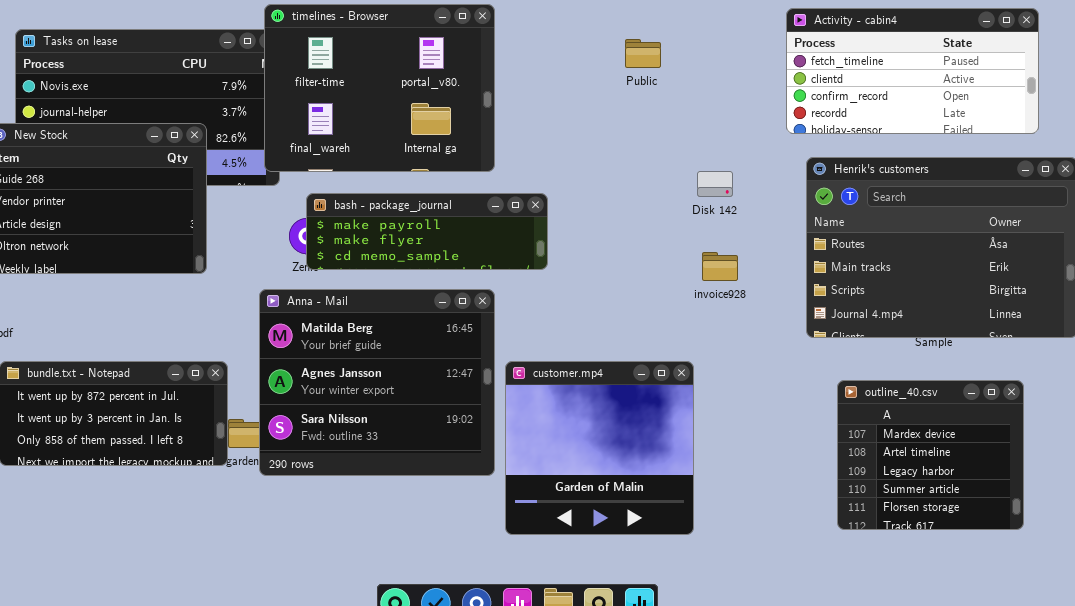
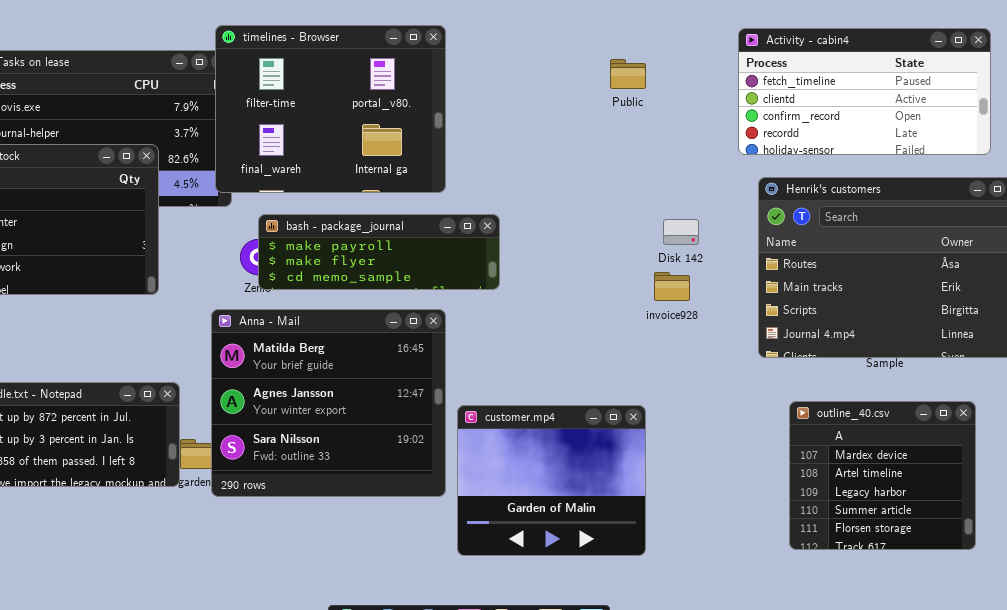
Public: [625,39,661,68] -> [610,59,646,89], moved
Disk 142: [697,171,733,197] -> [663,219,699,245], moved
customer.mp4: [505,361,694,535] -> [457,405,646,556], resized

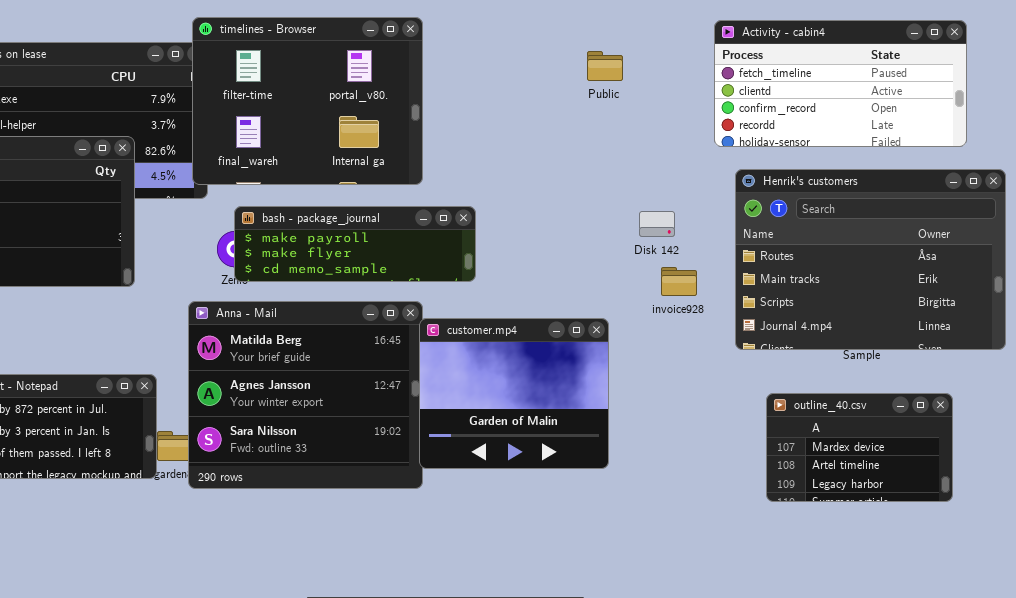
invoice928: [654,272,690,301] -> [661,267,697,296], moved
outline_40.csv: [789,401,976,550] -> [766,393,953,502], resized
customer.mp4: [457,405,646,556] -> [419,318,609,469], moved

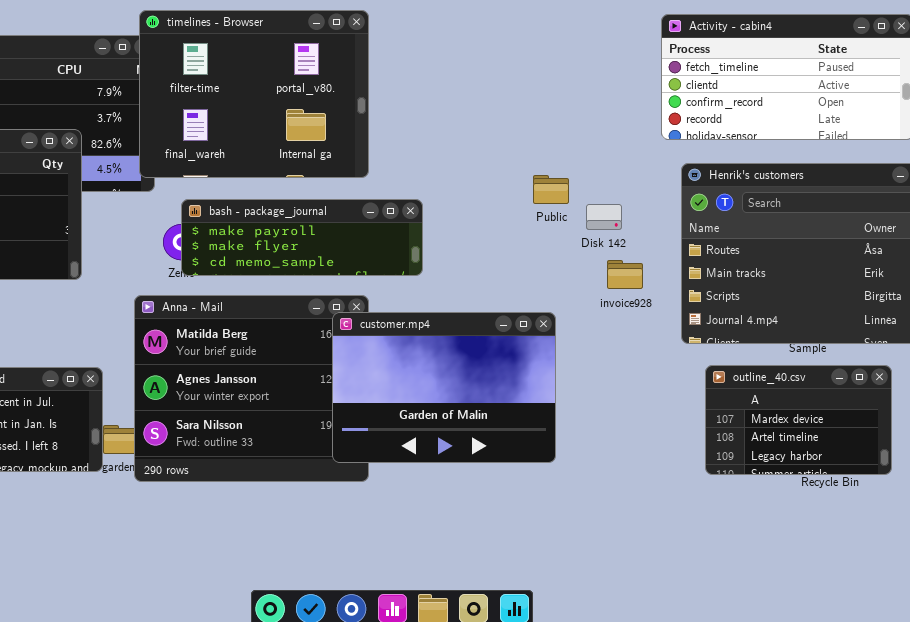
Public: [587,51,623,81] -> [533,175,569,204], moved
customer.mp4: [419,318,609,469] -> [332,312,556,463], resized
outline_40.csv: [766,393,953,502] -> [705,365,892,475], moved

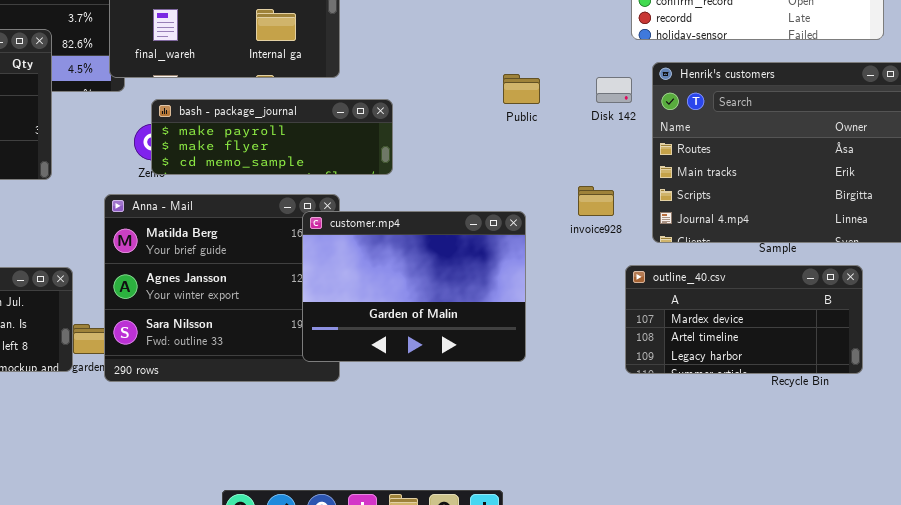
Disk 142: [586,204,622,230] -> [596,77,632,103], moved
invoice928: [607,260,643,289] -> [578,186,614,216], moved
outline_40.csv: [705,365,892,475] -> [625,265,863,374], resized

